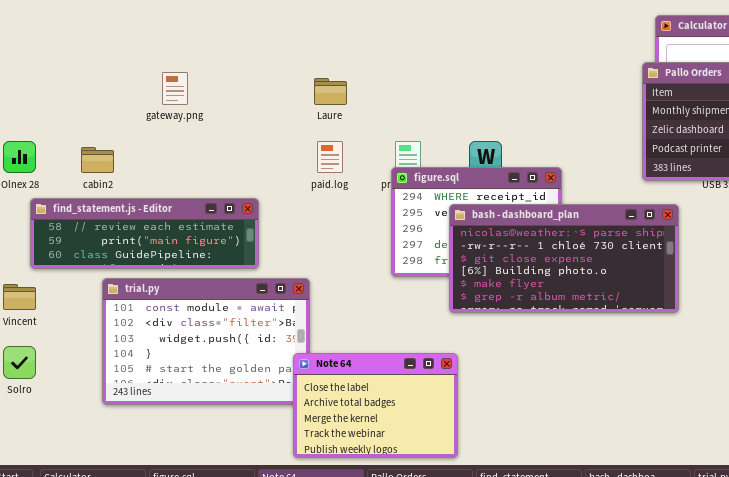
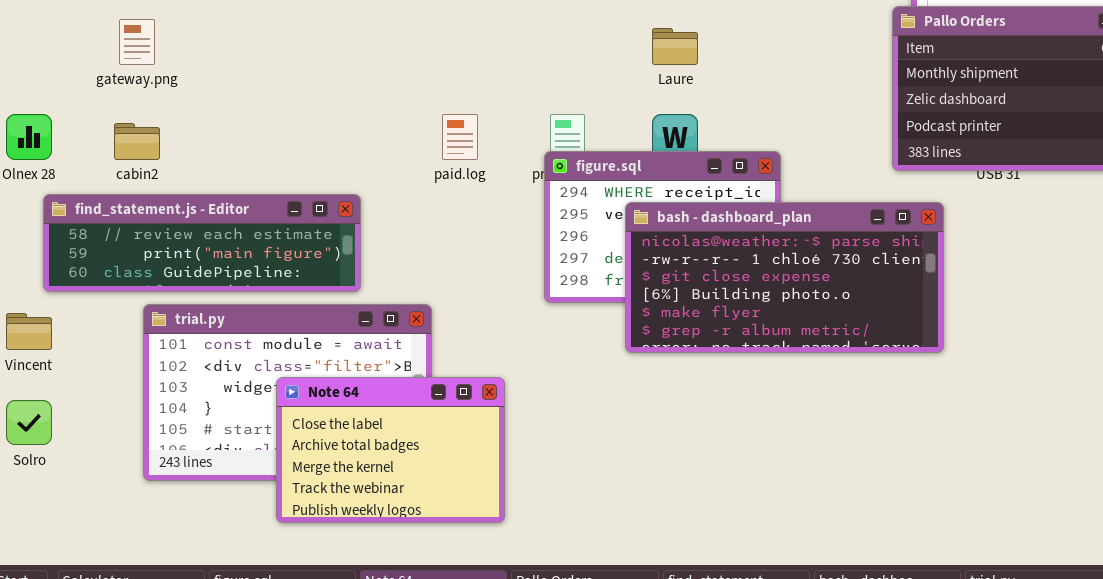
gateway.png: [162,72,188,105] -> [119,19,155,65], moved
Laure: [314,78,347,105] -> [652,28,698,65], moved
Note 64: [293,353,458,458] -> [276,377,505,523], moved

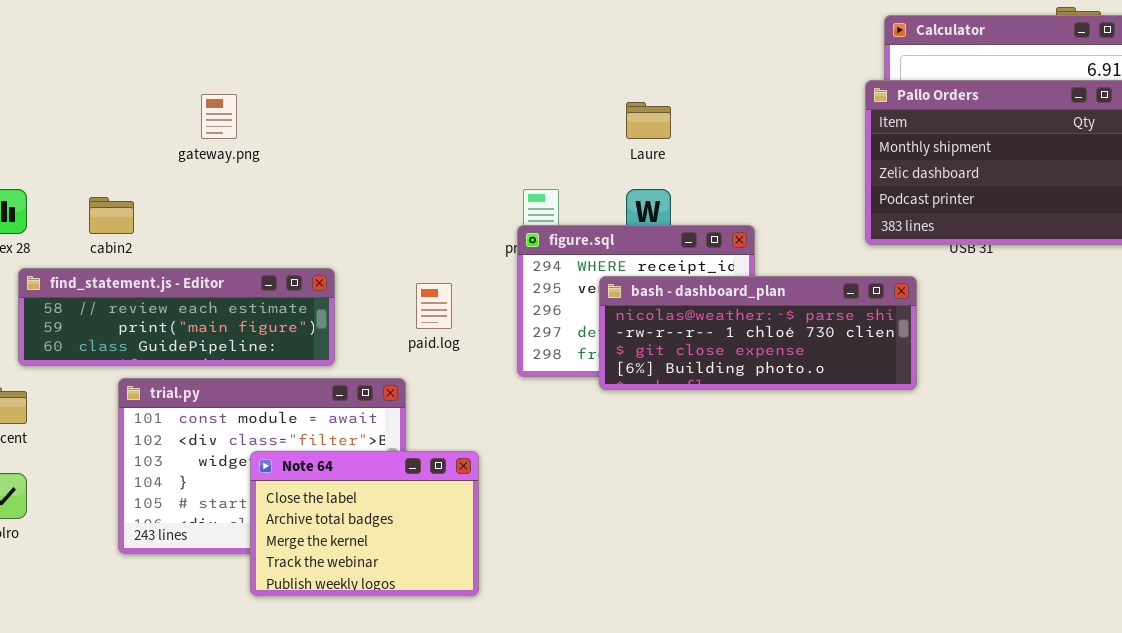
gateway.png: [119,19,155,65] -> [201,94,237,139], moved
paid.log: [442,114,478,160] -> [416,283,452,329], moved
bash - dashboard_plan: [625,202,944,353] -> [599,276,917,390], resized

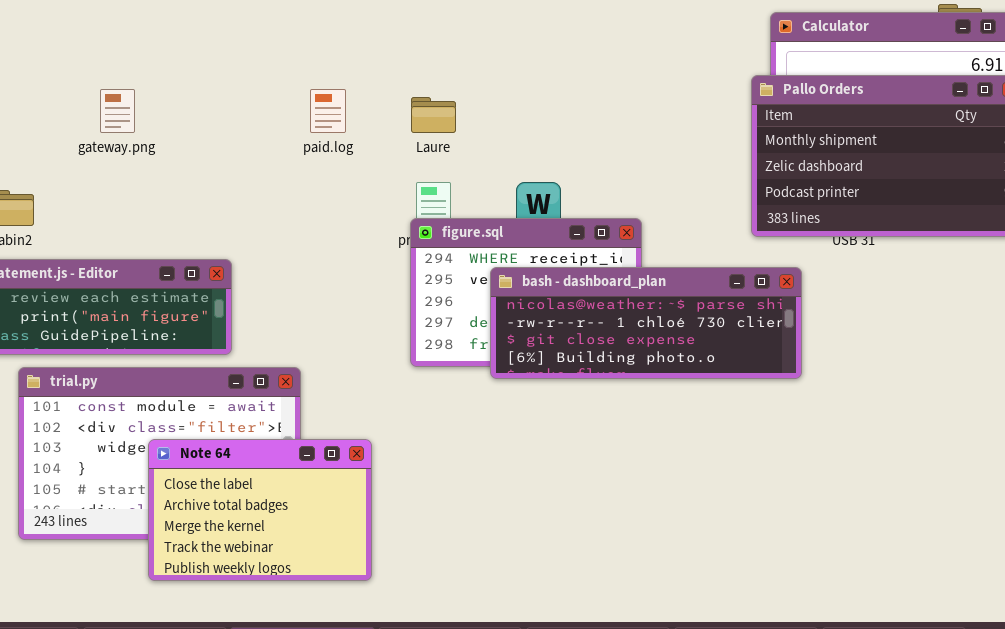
Laure: [626,102,671,139] -> [411,97,456,133], moved
paid.log: [416,283,452,329] -> [310,89,346,133], moved

